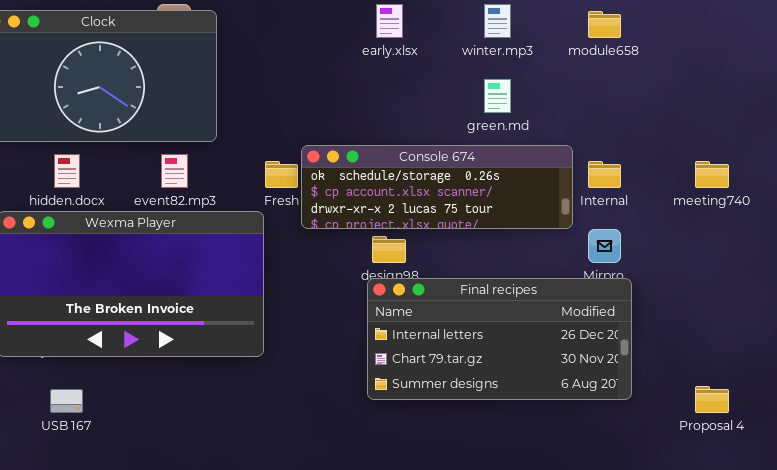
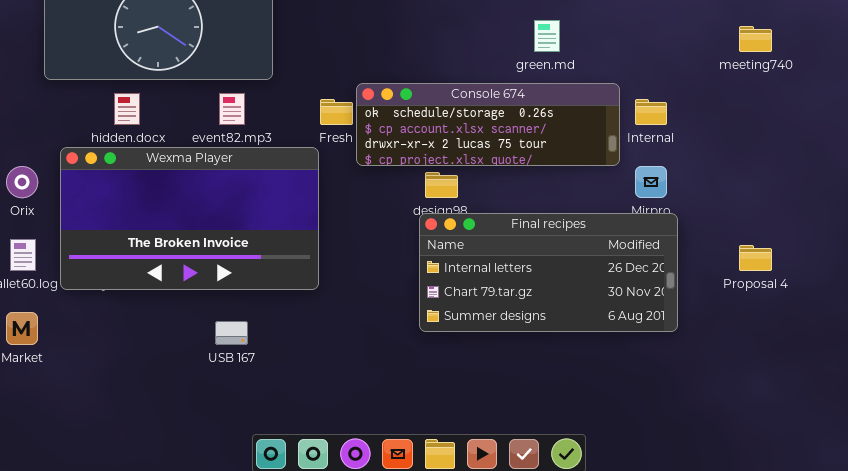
meeting740: [695,161,729,188] -> [739,26,772,52], moved
Proposal 4: [695,386,729,413] -> [739,245,772,271], moved
USB 167: [50,389,83,413] -> [215,321,248,345], moved

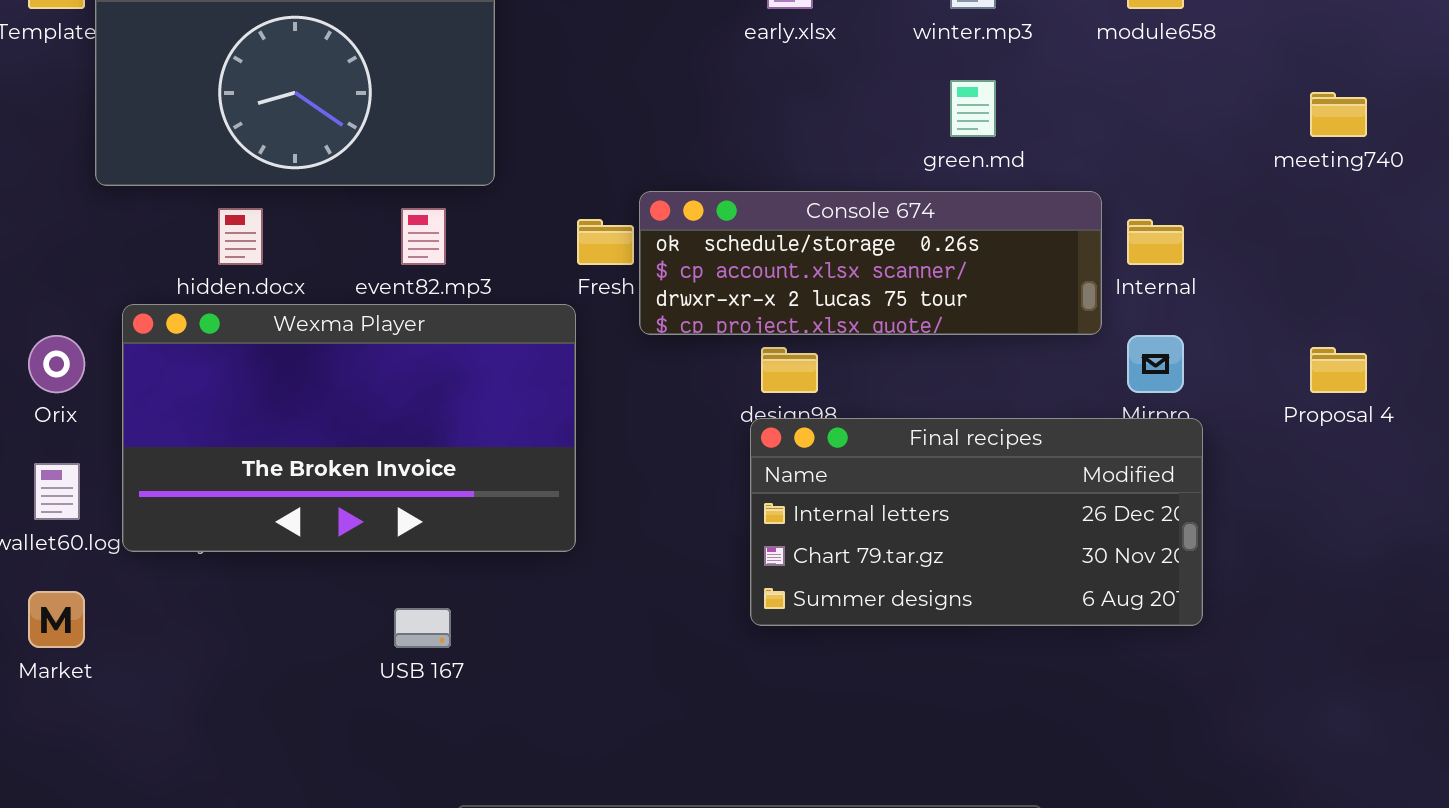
Proposal 4: [739,245,772,271] -> [1310,347,1367,393], moved

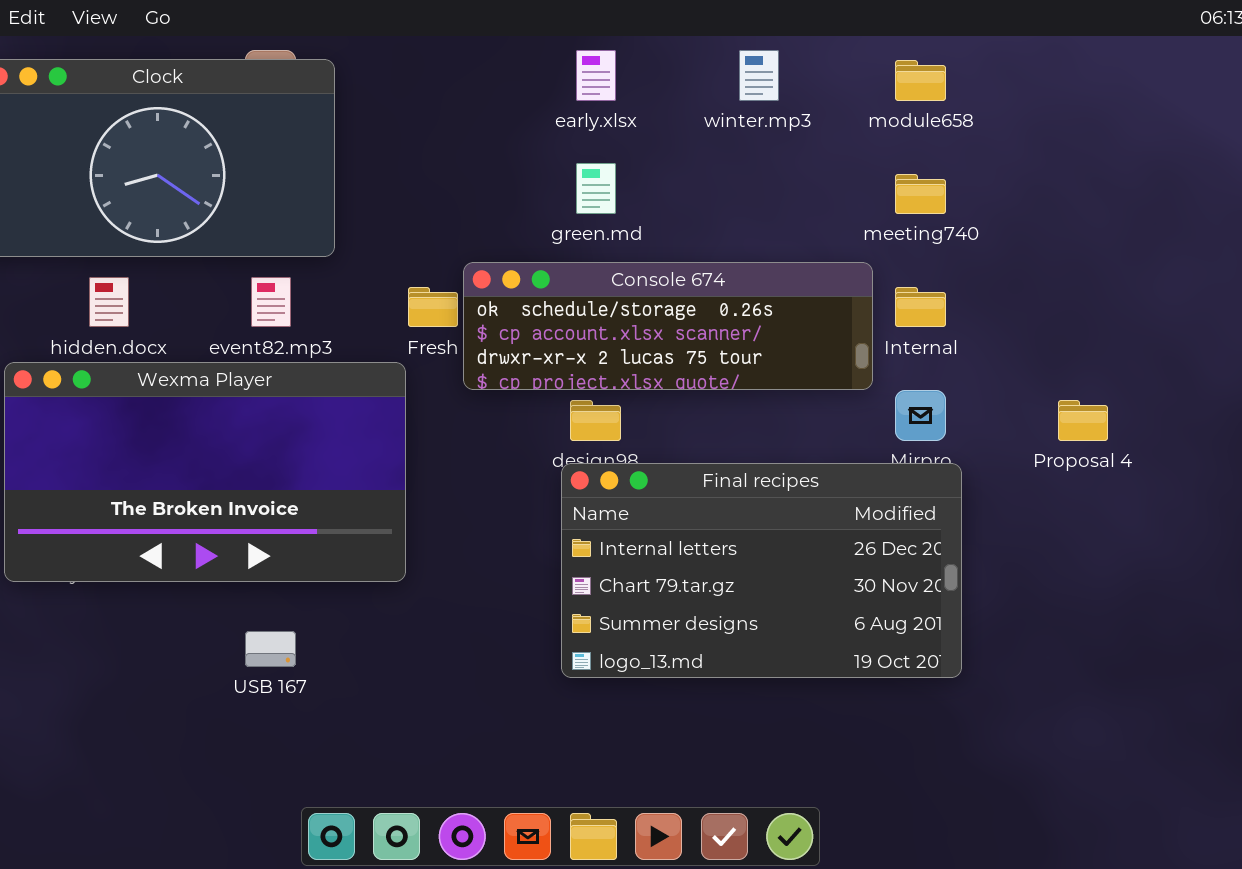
green.md: [950,80,996,137] -> [576,163,616,214], moved
meeting740: [1310,92,1367,137] -> [895,174,946,214], moved
Final recipes: [750,418,1203,626] -> [561,463,962,678], resized

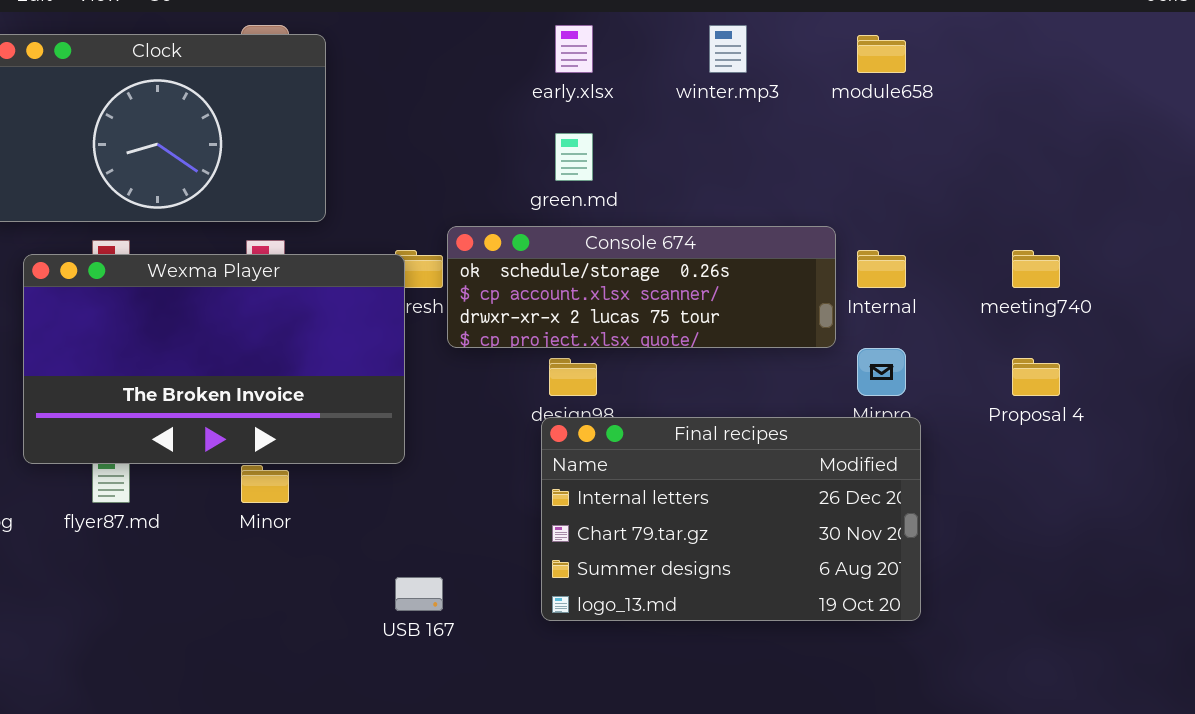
meeting740: [895,174,946,214] -> [1012,250,1060,288], moved
Wexma Player: [4,362,406,582] -> [23,254,405,464], moved
USB 167: [245,631,296,667] -> [395,577,443,611], moved

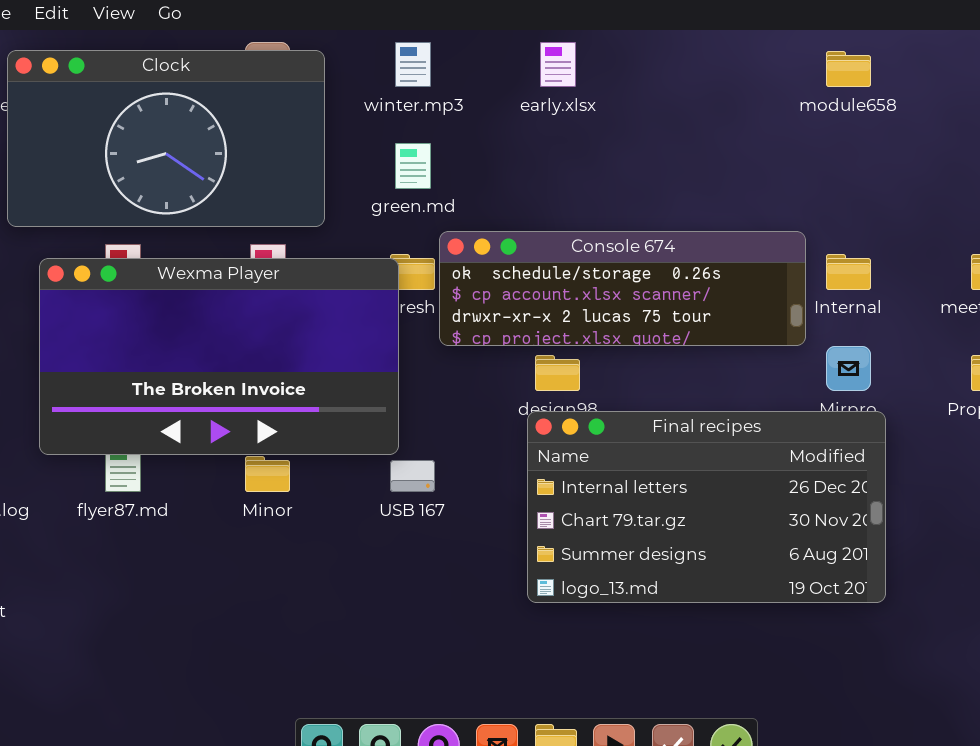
winter.mp3: [709,25,747,73] -> [395,42,431,87], moved
green.md: [555,133,593,181] -> [395,143,431,189], moved
USB 167: [395,577,443,611] -> [390,460,435,492], moved

